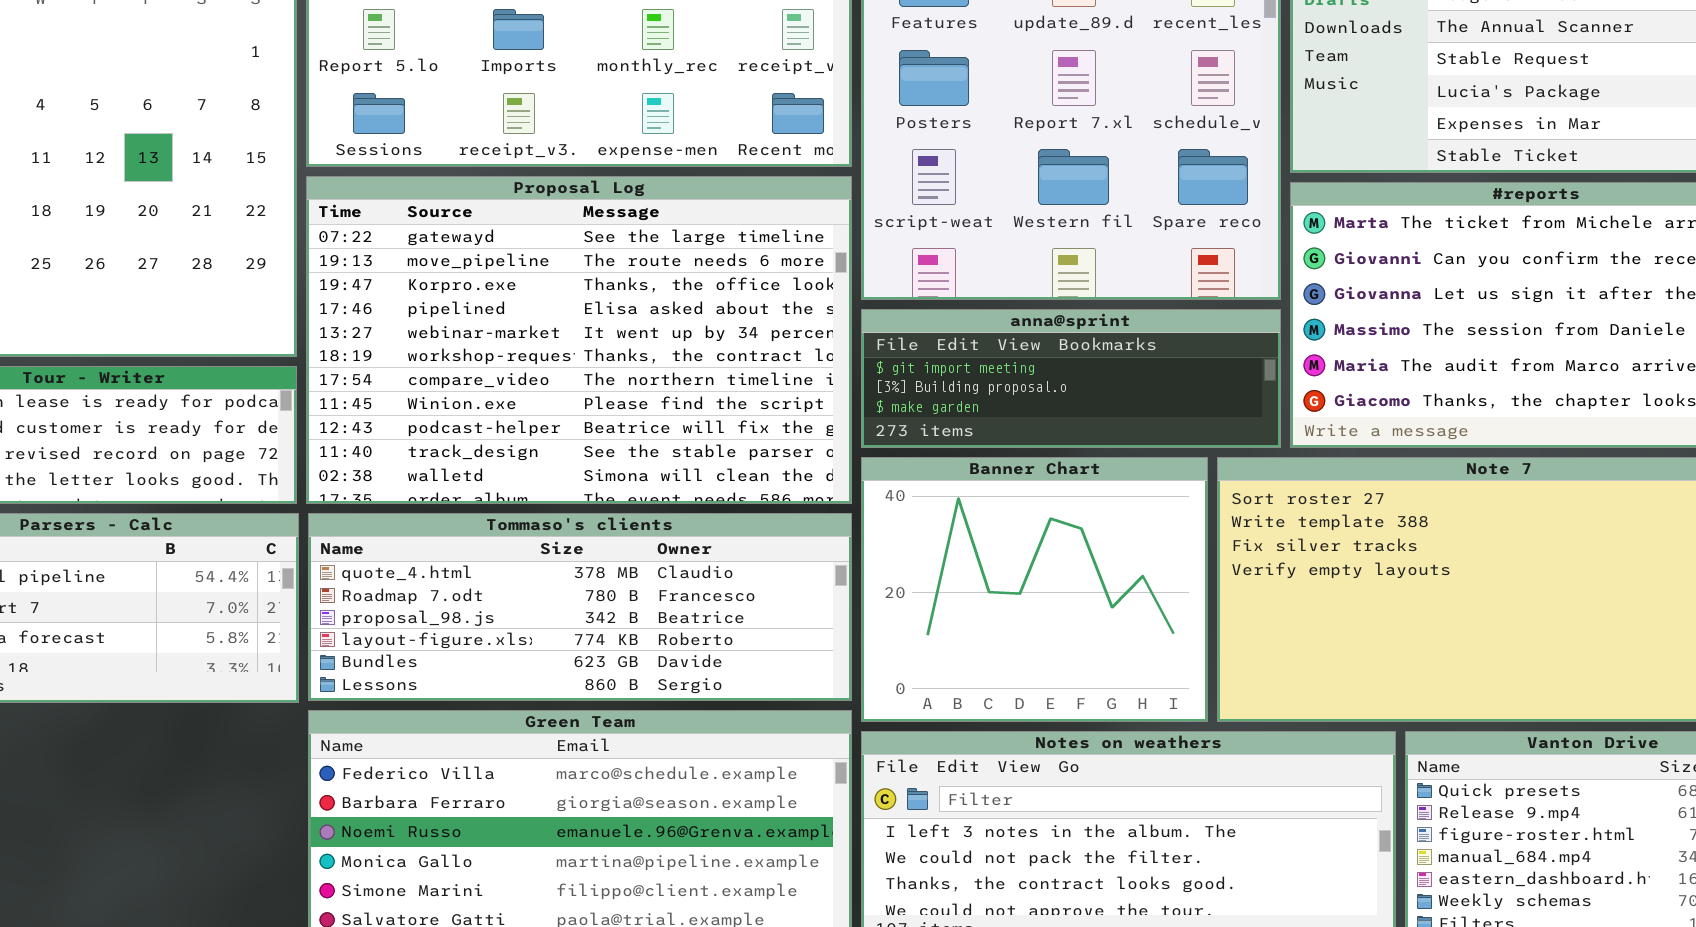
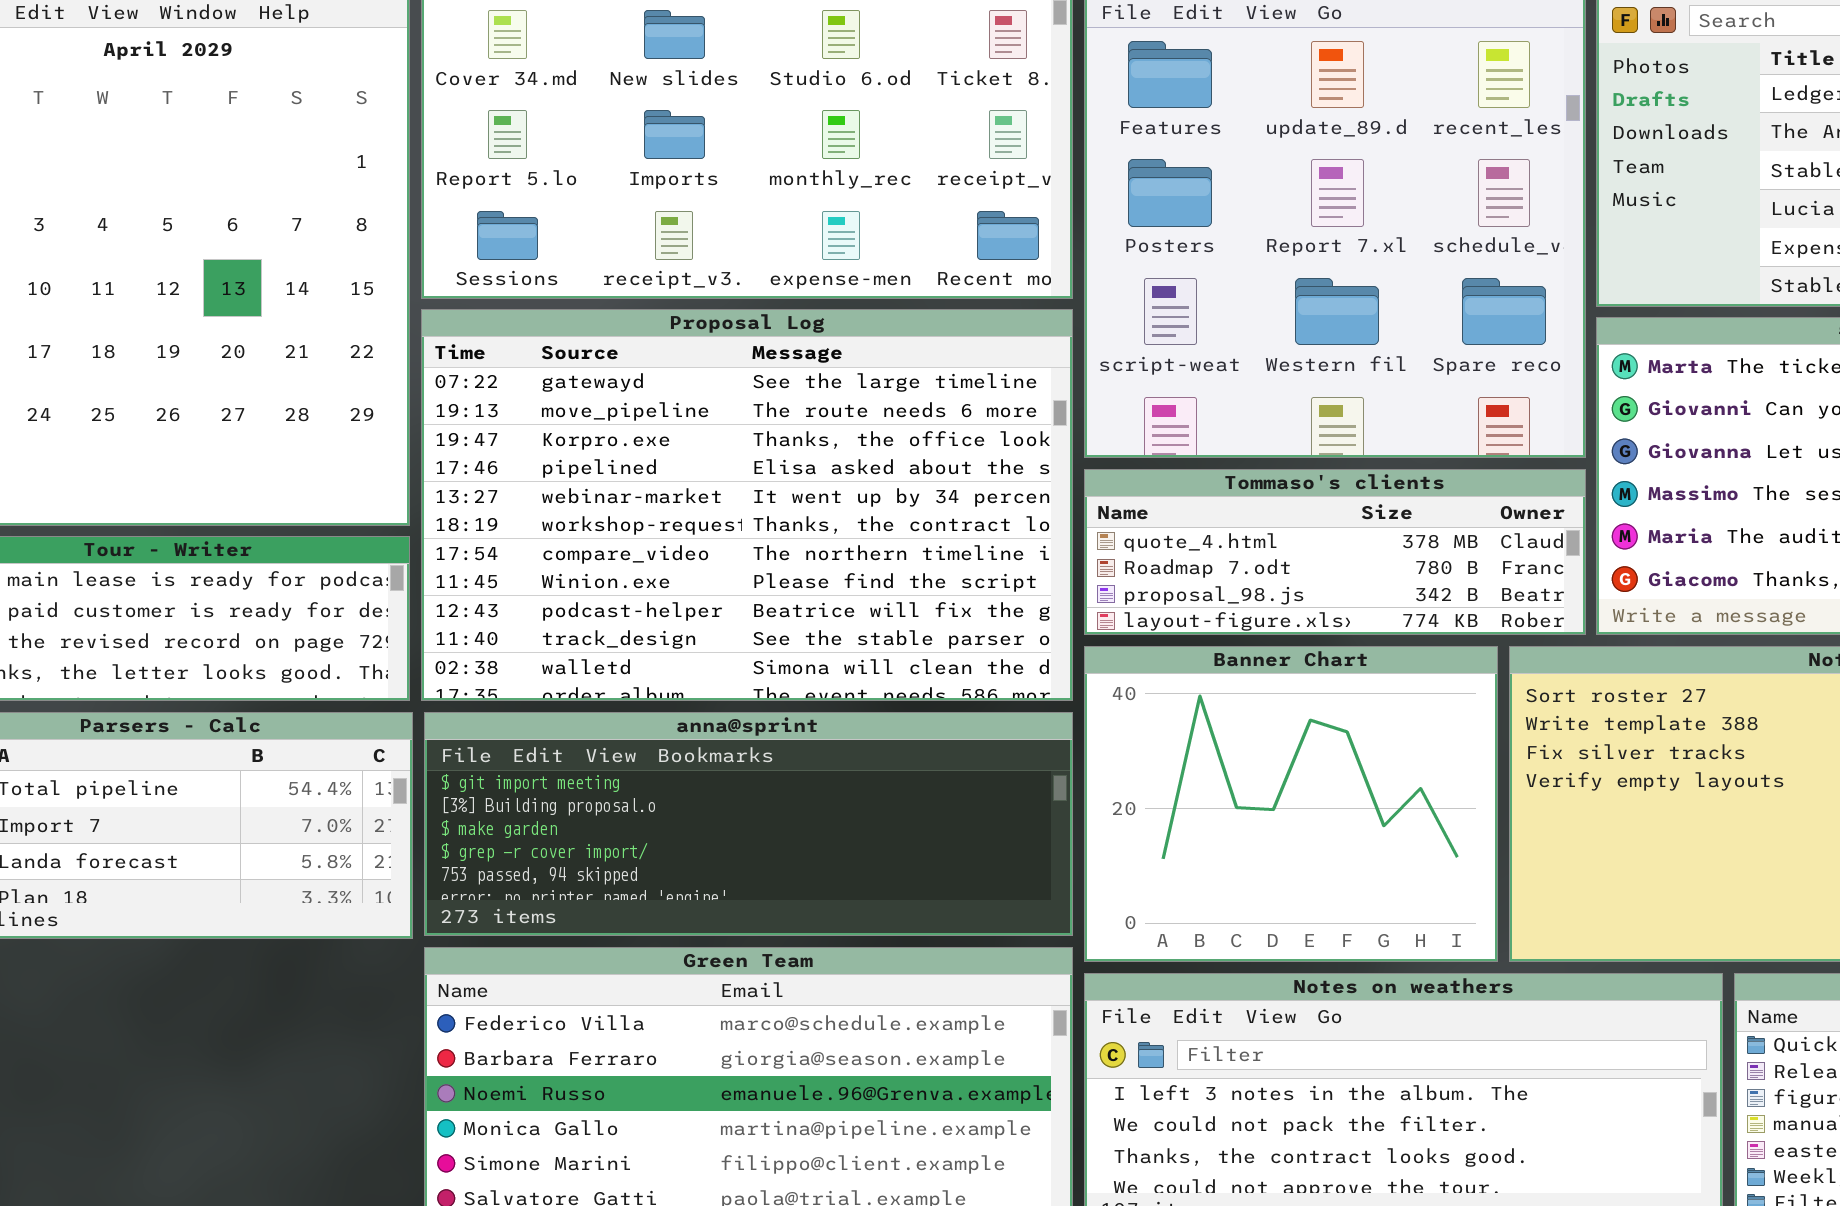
anna@sprint: [861,309,1281,448] -> [424,712,1073,936], moved, resized
Tommaso's clients: [308,513,852,701] -> [1084,469,1586,635], moved, resized

